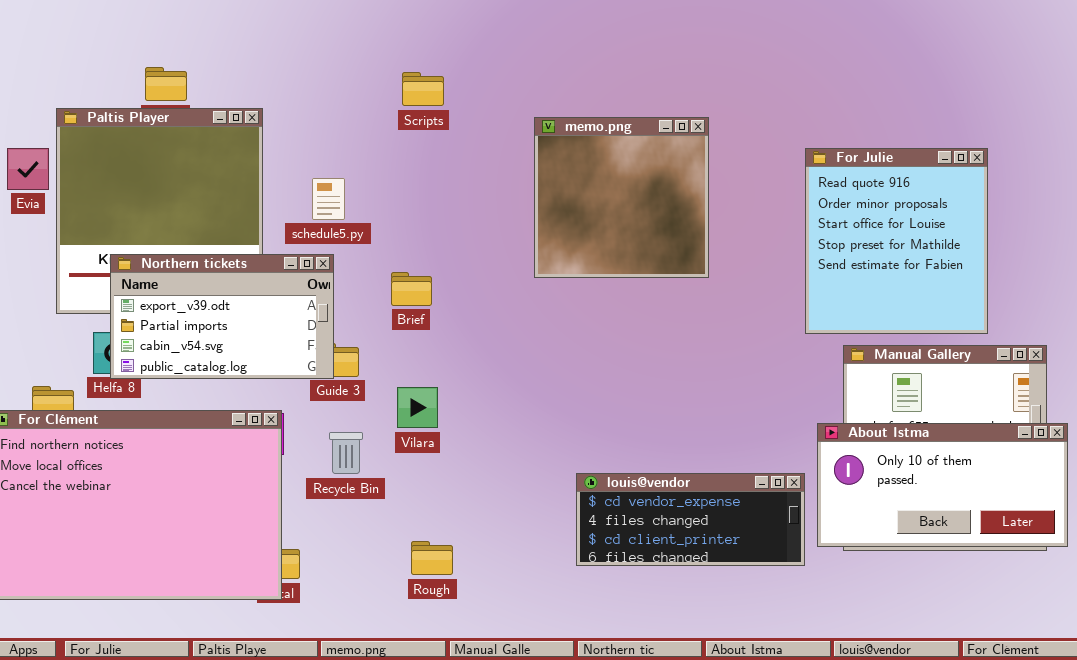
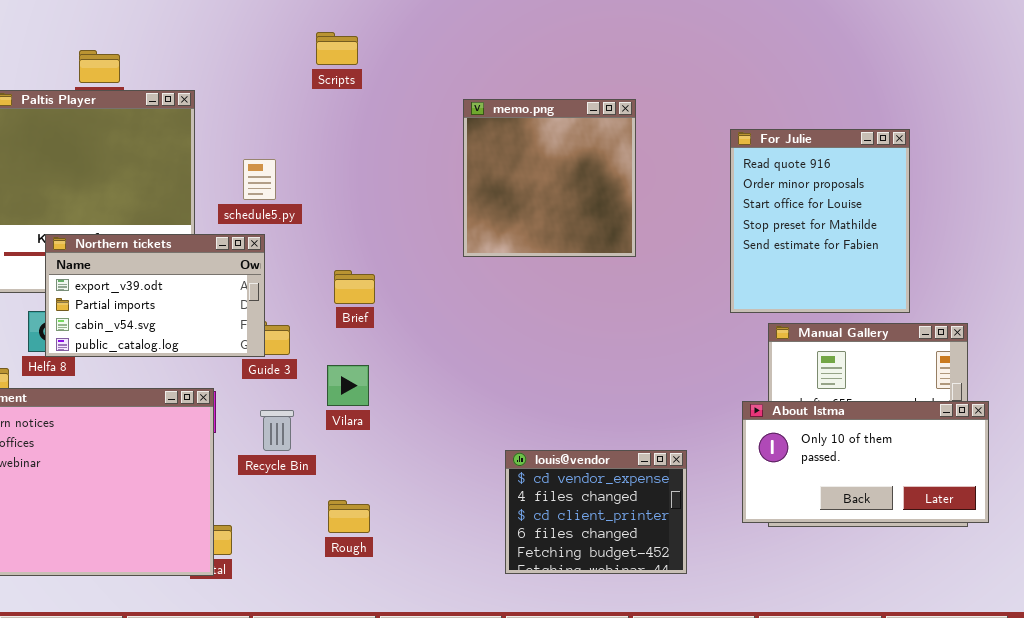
Scripts: [402,72,444,106] -> [316,32,358,65], moved
Brief: [391,272,432,306] -> [334,270,375,304], moved
louis@vendor: [576,473,805,566] -> [505,450,687,574], resized
Rough: [411,541,453,575] -> [328,500,370,533], moved

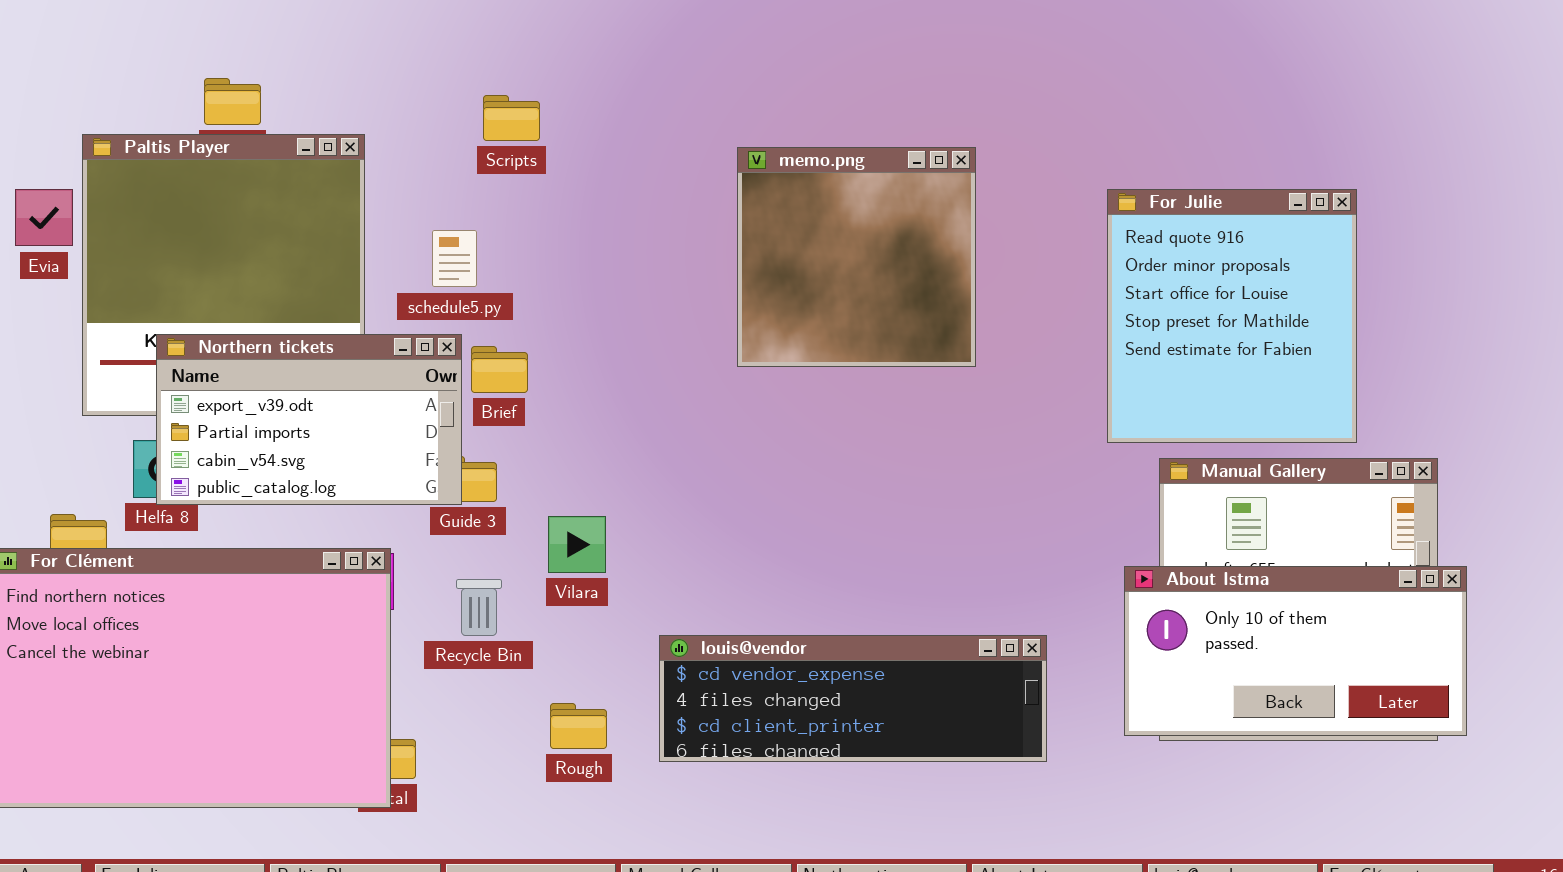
Scripts: [316,32,358,65] -> [483,95,540,141], moved
Brief: [334,270,375,304] -> [471,346,528,393], moved
louis@vendor: [505,450,687,574] -> [659,635,1047,762], resized

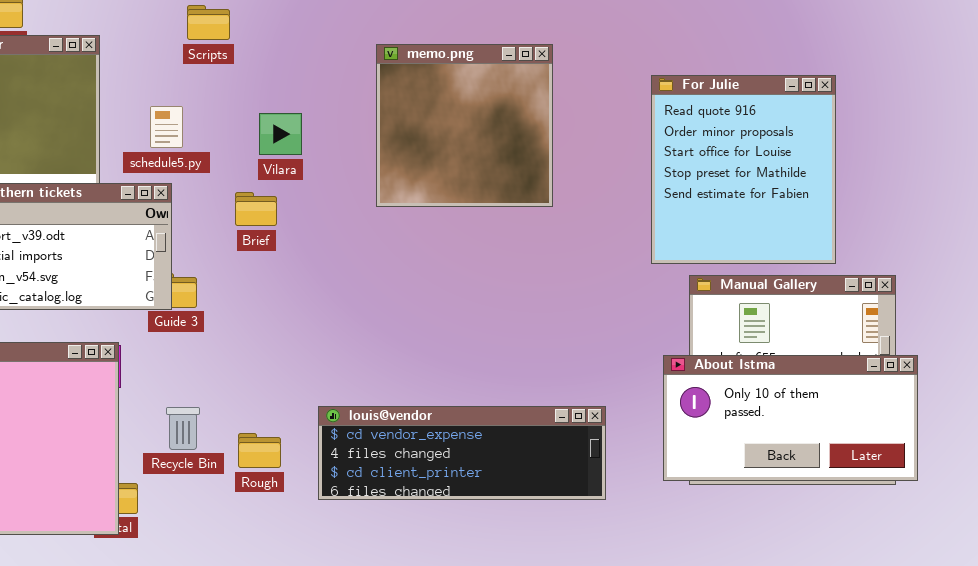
Brief: [471,346,528,393] -> [235,192,277,226], moved
Vilara: [548,516,606,573] -> [259,113,302,155], moved
Recycle Bin: [456,579,502,636] -> [166,407,200,450], moved
Rough: [550,703,607,749] -> [238,433,281,468], moved

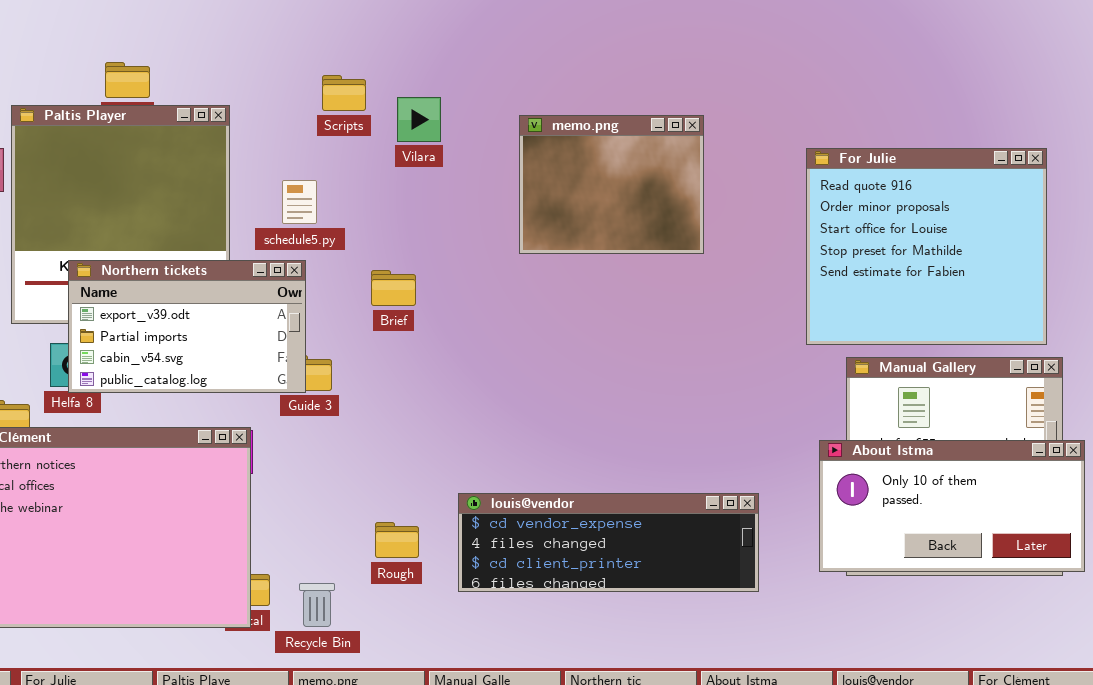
memo.png: [376,44,553,207] -> [519,115,704,254], resized
For Julie: [651,75,836,264] -> [806,148,1047,345], resized
Vilara: [259,113,302,155] -> [397,97,441,142], moved
Recycle Bin: [166,407,200,450] -> [299,583,335,627], moved

